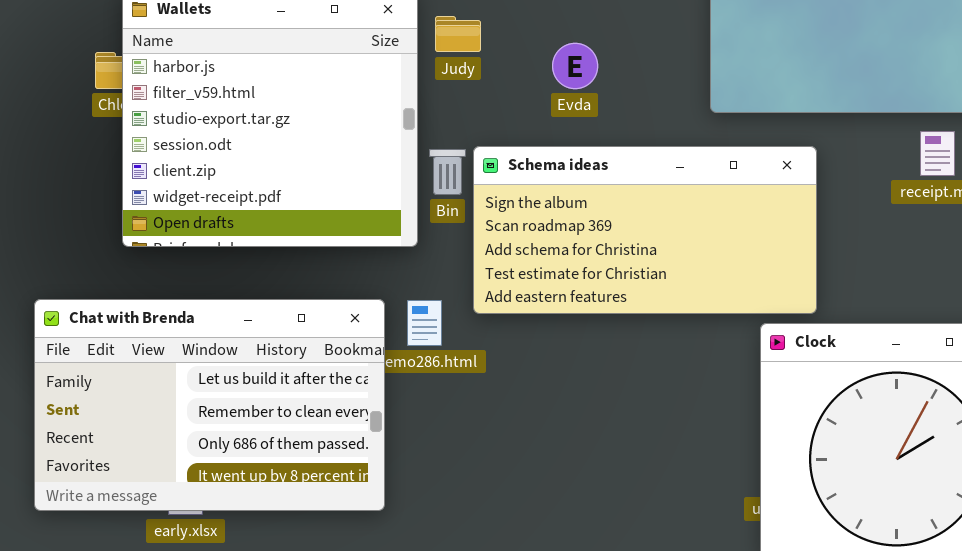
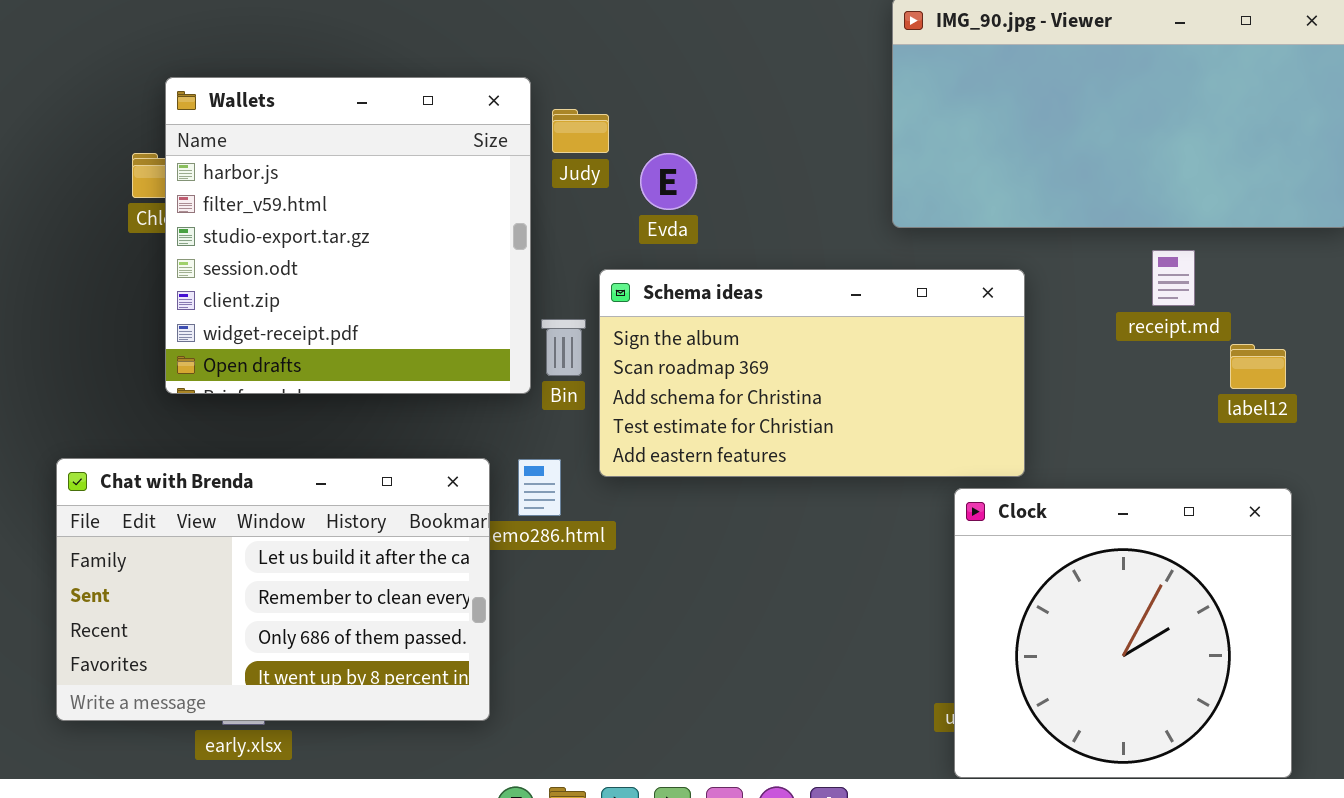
Evda: [552,43,598,89] -> [640,153,697,210], moved
Bin: [429,149,466,195] -> [541,319,586,376], moved

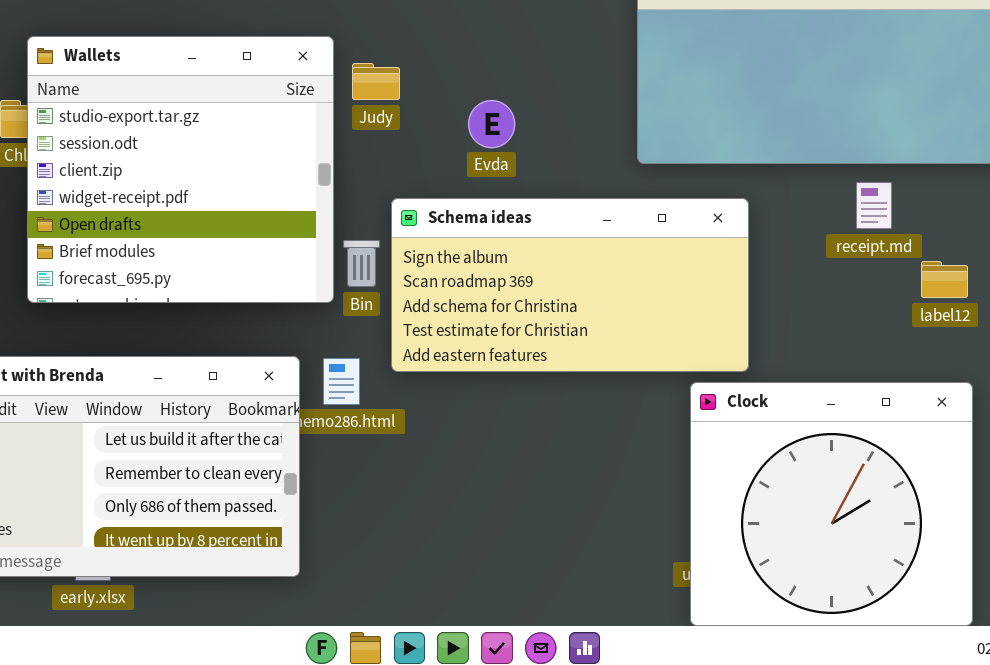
Wallets: [165,77,531,394] -> [27,36,334,303], scrolled down 2 rows
Evda: [640,153,697,210] -> [468,100,515,148], moved

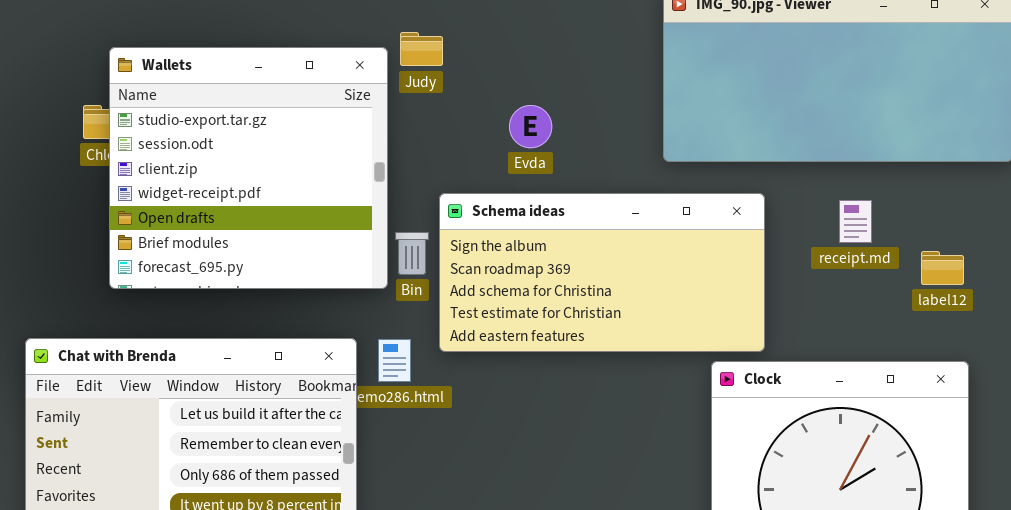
Judy: [352,63,400,100] -> [400,32,443,66], moved
receipt.md: [856,182,892,229] -> [839,200,872,243], moved

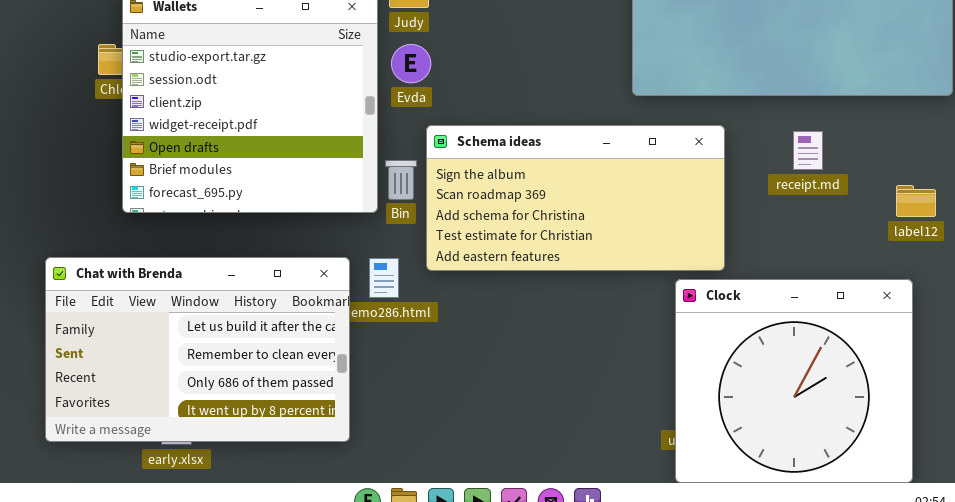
Evda: [509,105,552,148] -> [391,44,431,83], moved
label12: [921,251,964,285] -> [896,185,936,217], moved

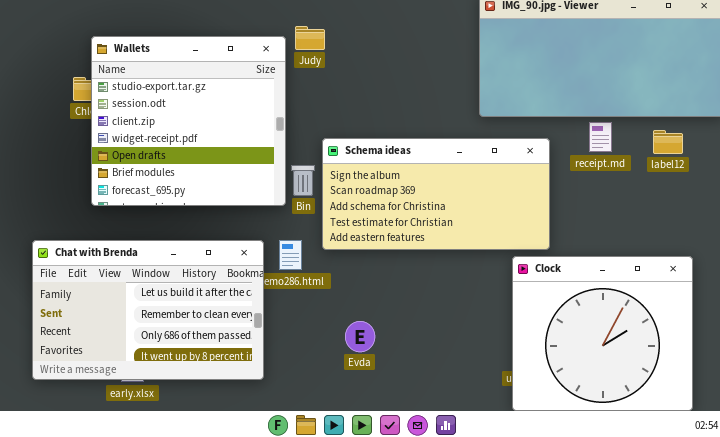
Evda: [391,44,431,83] -> [345,321,375,352], moved
receipt.md: [793,131,823,170] -> [589,122,612,152], moved
label12: [896,185,936,217] -> [653,130,683,154], moved

